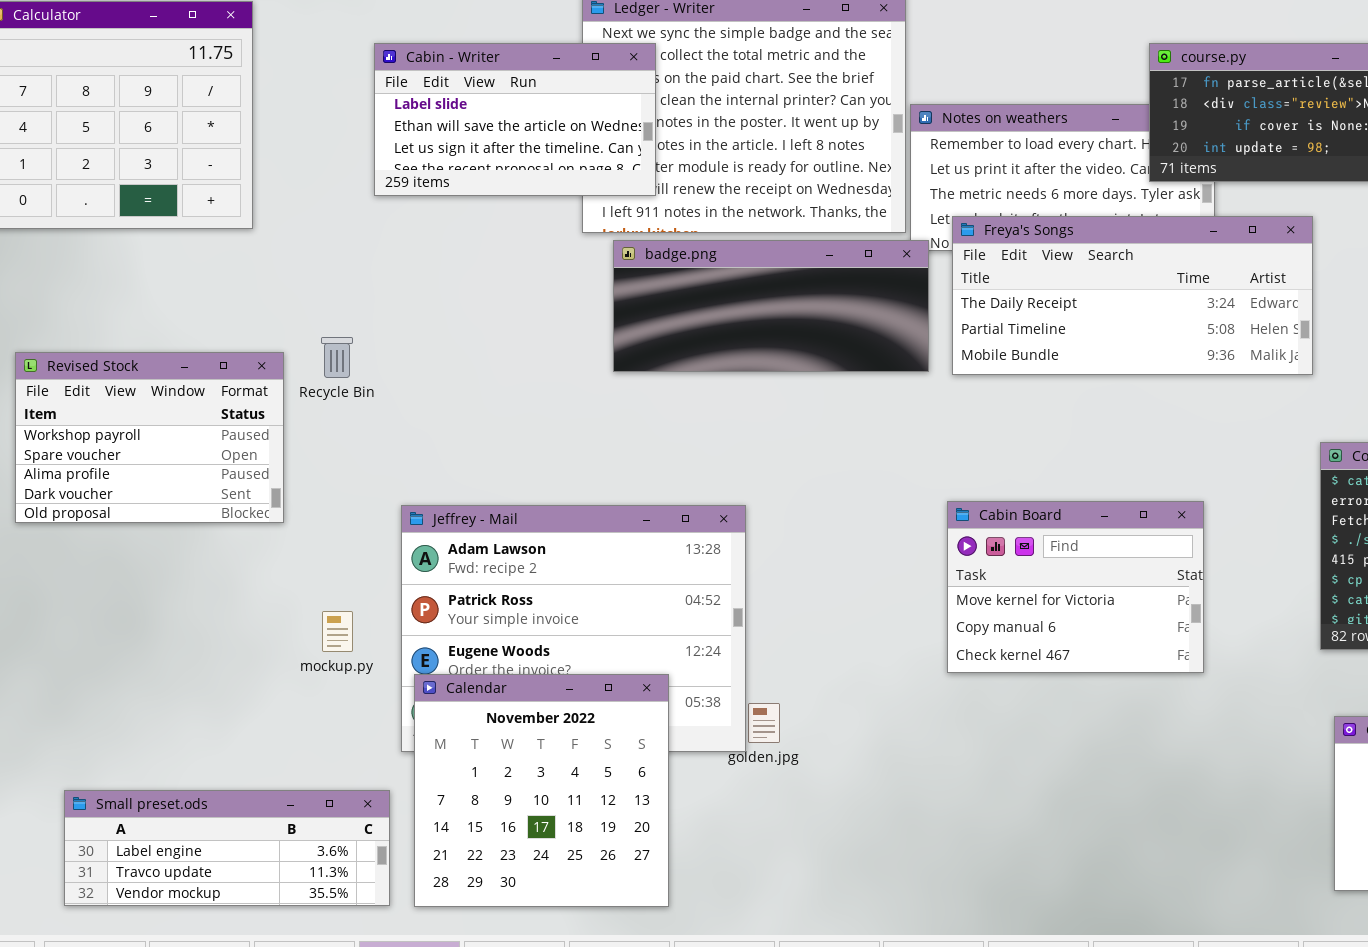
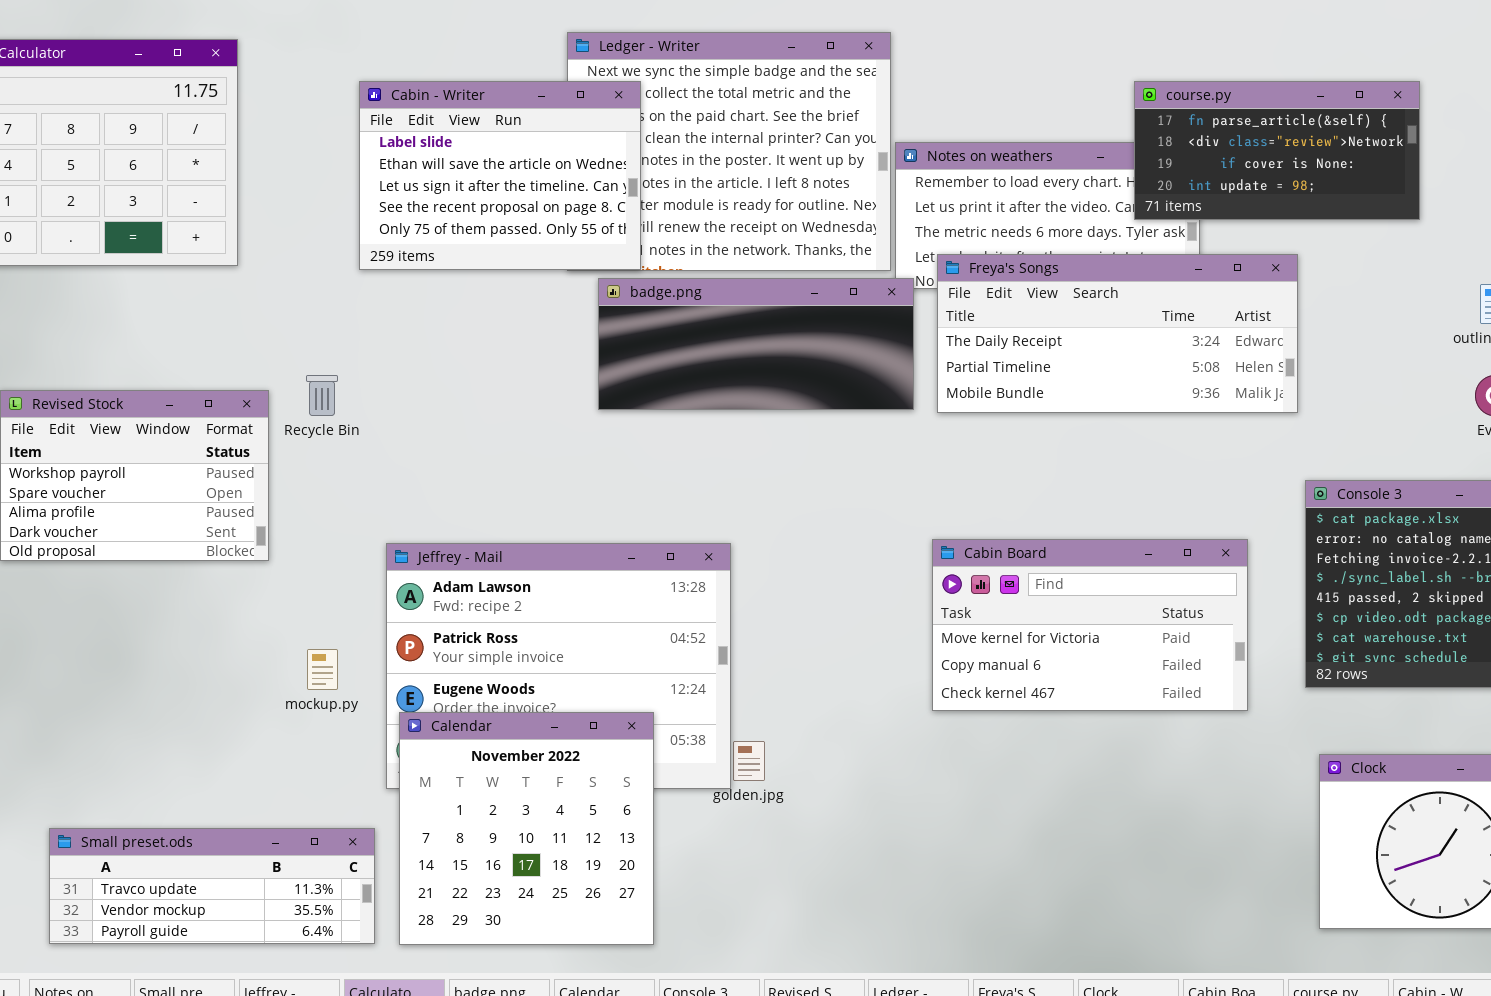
Cabin - Writer: [374,43,656,196] -> [359,81,641,270], resized
Cabin Board: [947,501,1204,673] -> [932,539,1248,711], resized
Small preset.ods: [64,790,390,906] -> [49,828,375,944], scrolled down 1 row

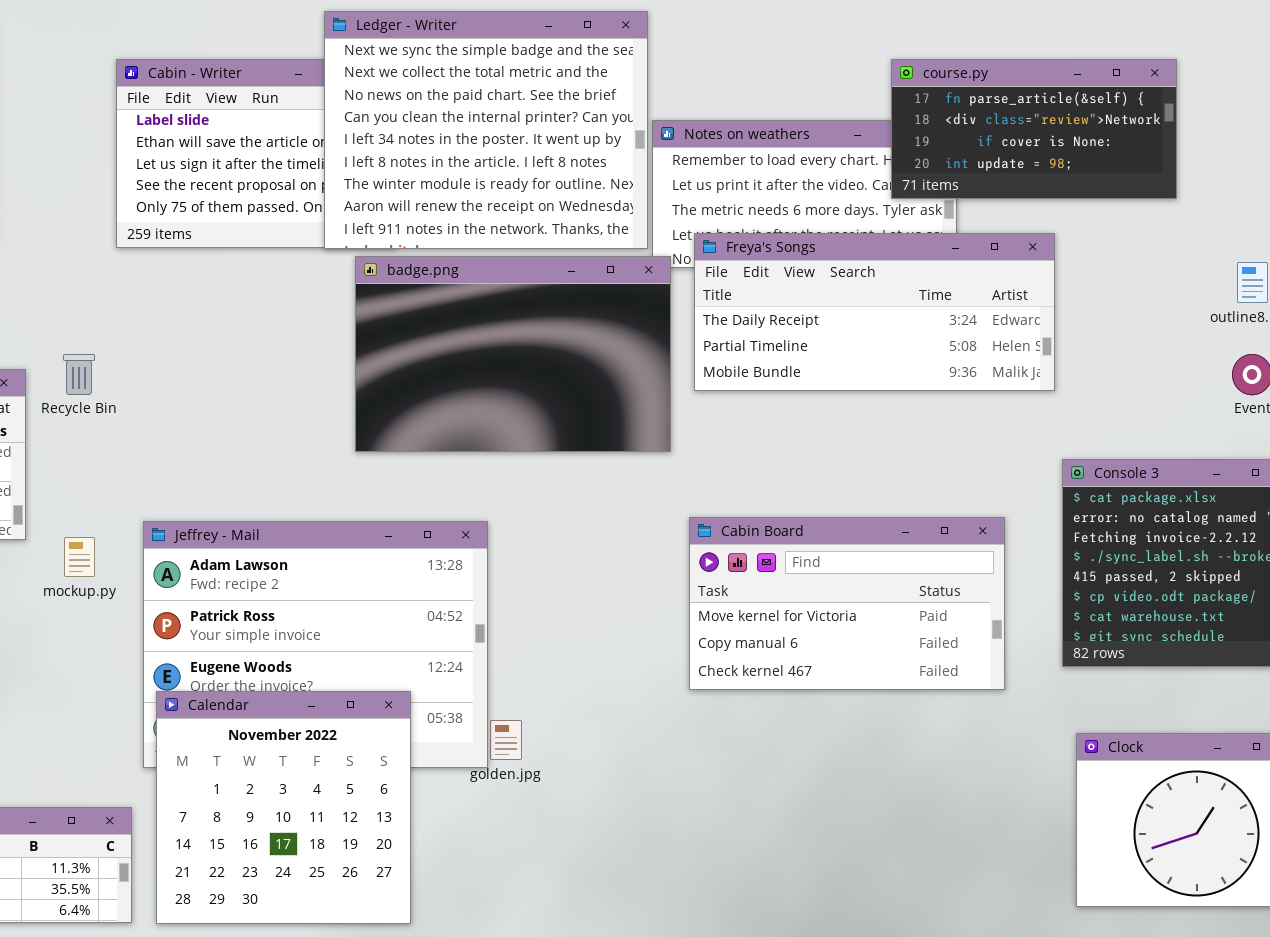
Ledger - Writer: [567,32,891,271] -> [324,11,648,249], raised
badge.png: [598,278,914,410] -> [355,256,671,452], resized
mockup.py: [307,649,338,690] -> [64,537,95,577], moved

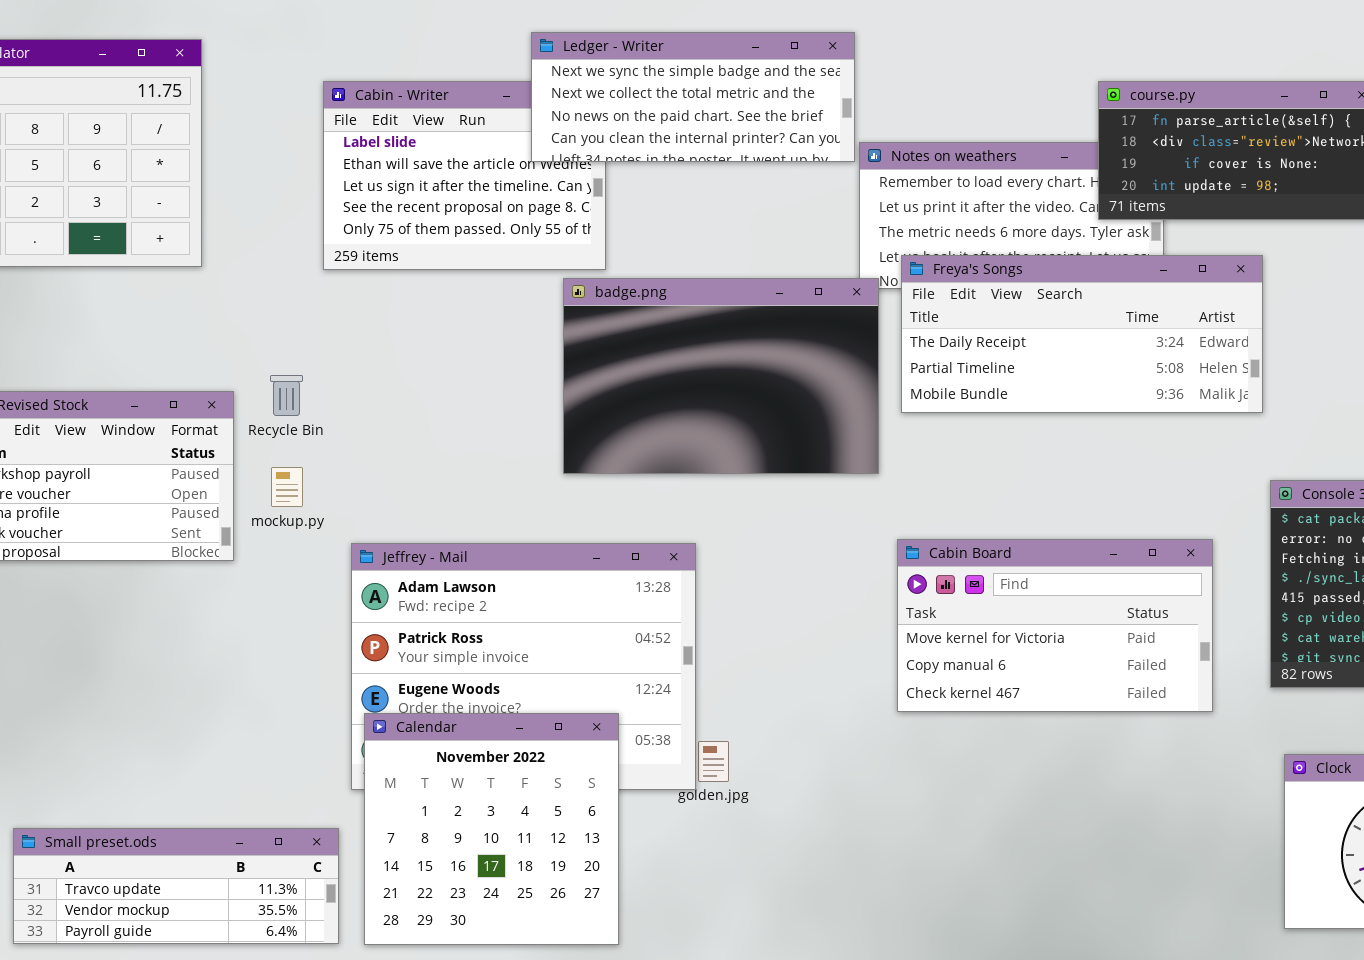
Ledger - Writer: [324,11,648,249] -> [531,32,855,162], resized
mockup.py: [64,537,95,577] -> [271,467,303,507], moved

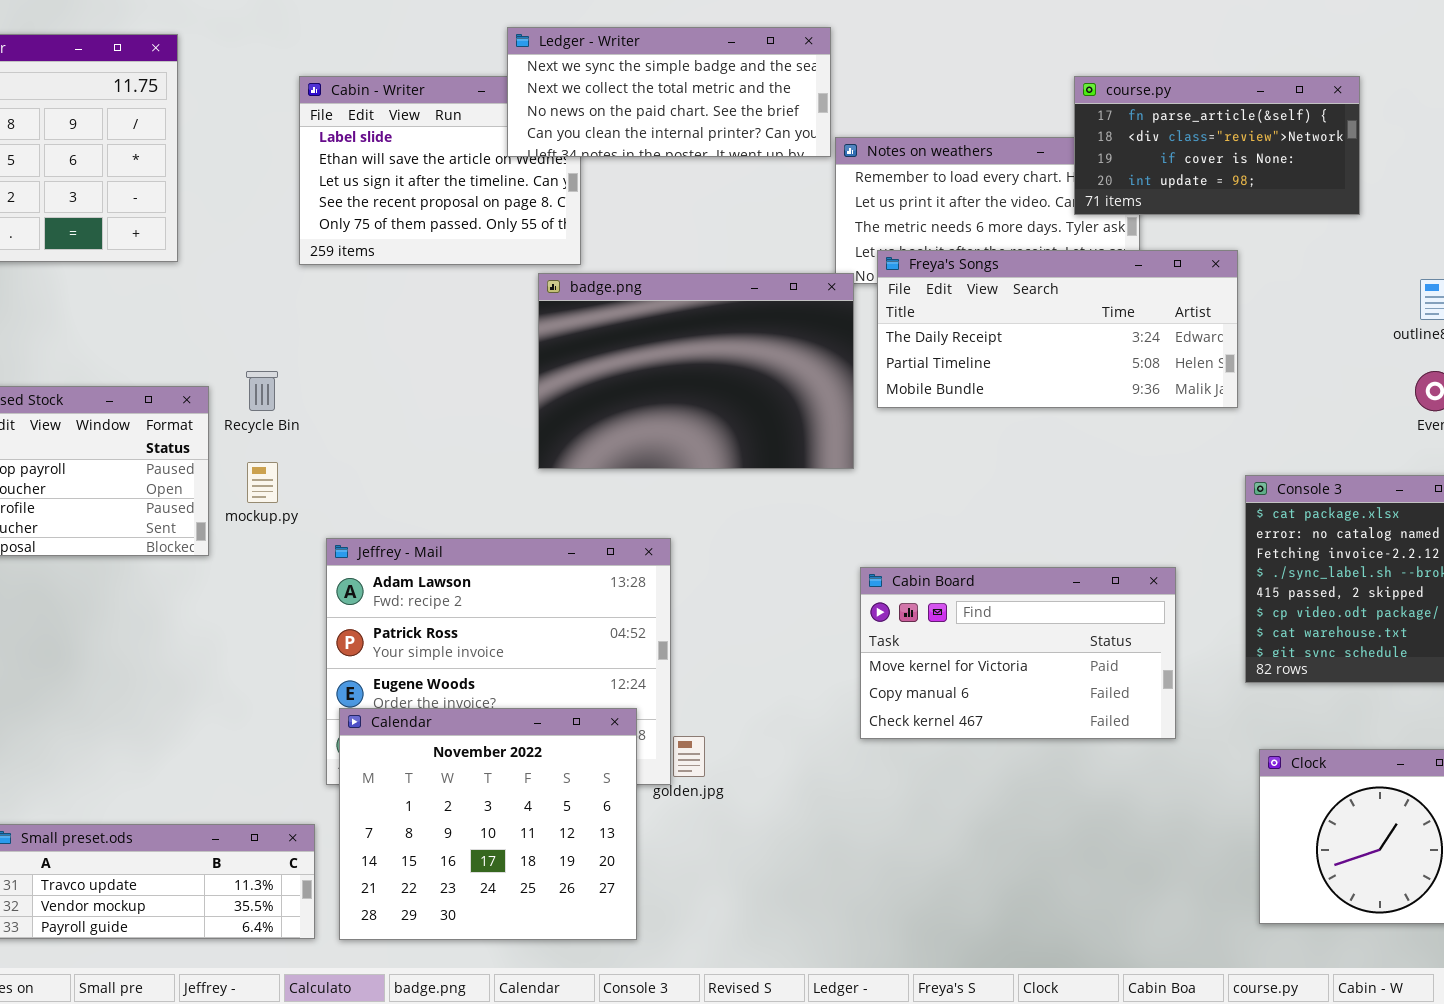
Cabin Board: [897,539,1213,712] -> [860,567,1176,739], moved
Calendar: [364,713,619,945] -> [339,708,637,940], resized

